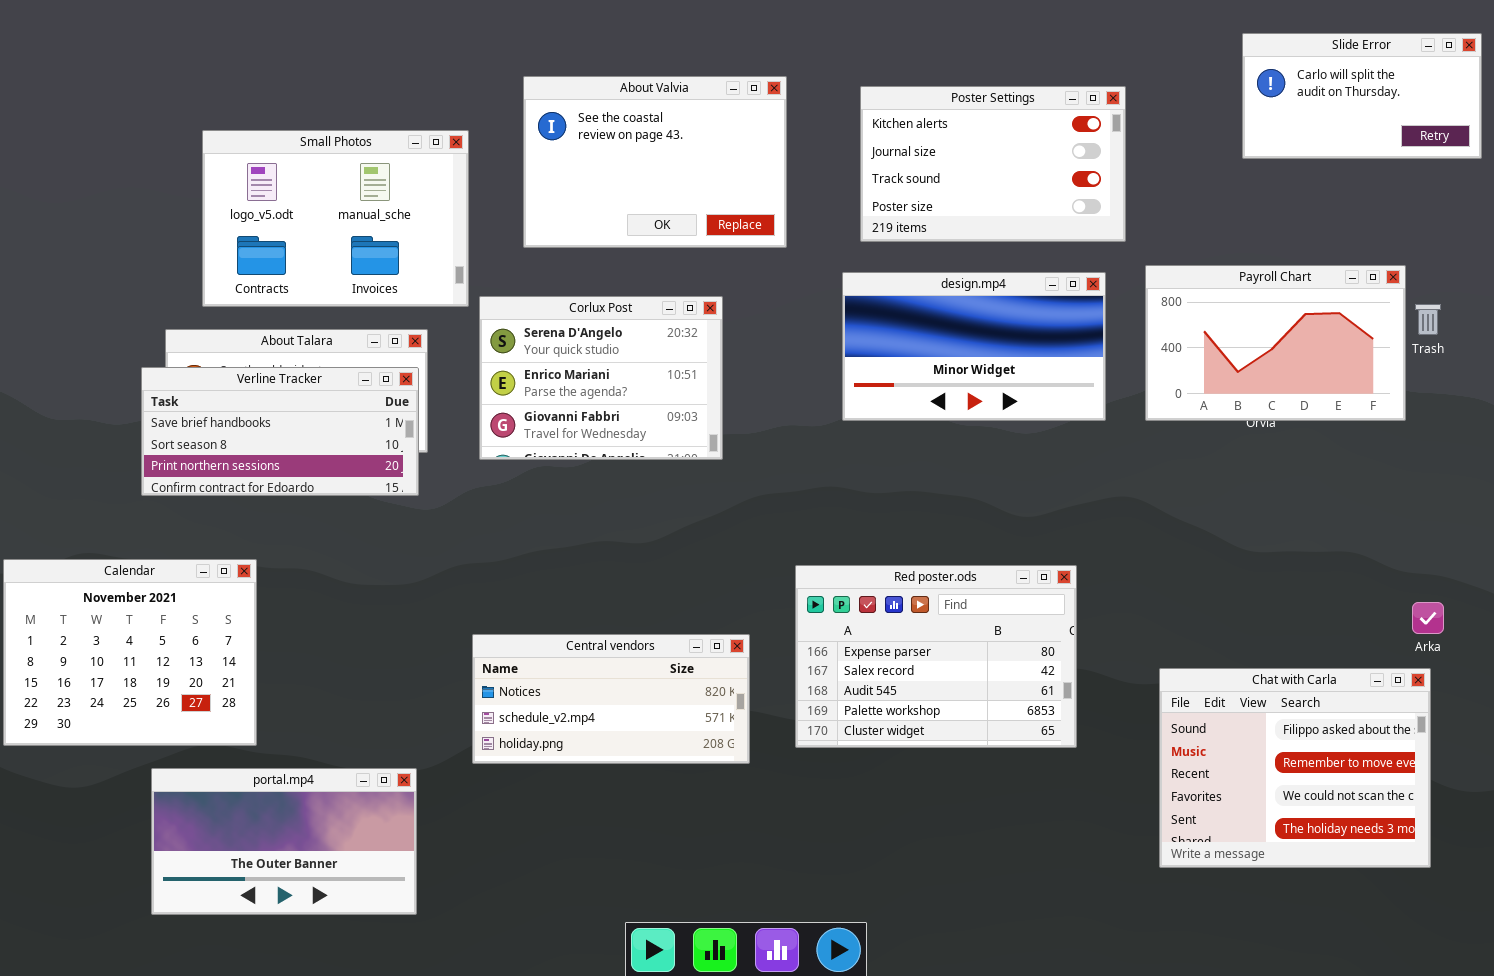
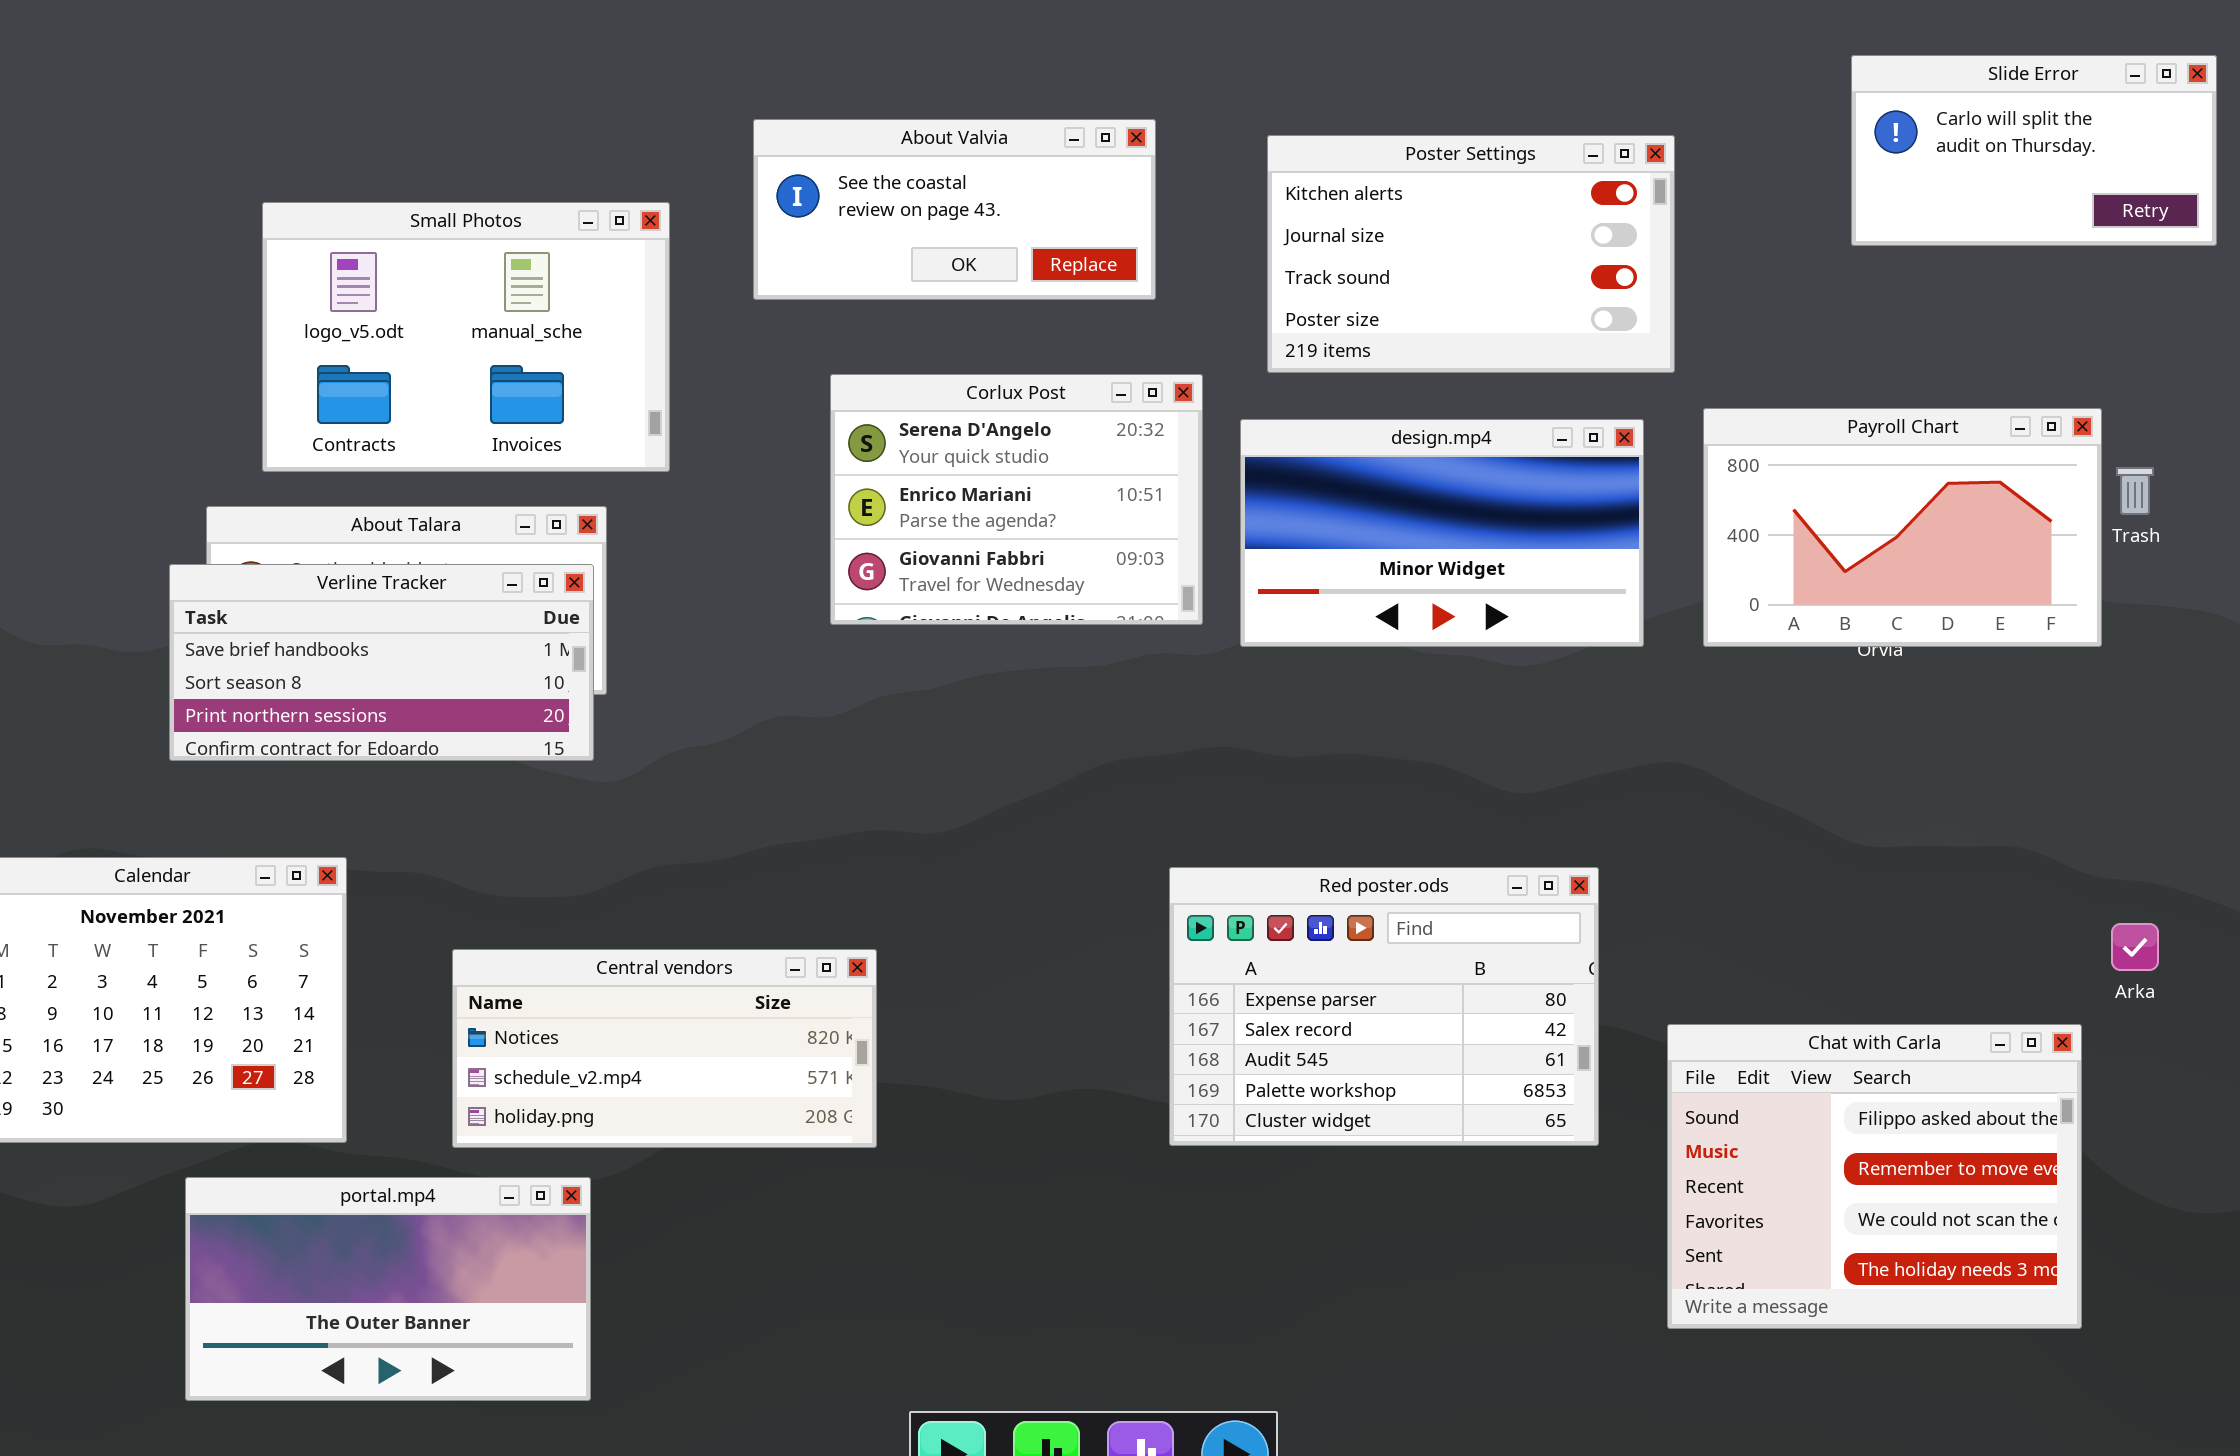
About Valvia: [523,76,787,248] -> [753,119,1156,300], resized
Corlux Post: [479,296,723,460] -> [830,374,1203,625], moved
Central vendors: [472,634,750,764] -> [452,949,877,1148], moved
Chat with Carla: [1159,668,1431,868] -> [1667,1024,2082,1329], moved

